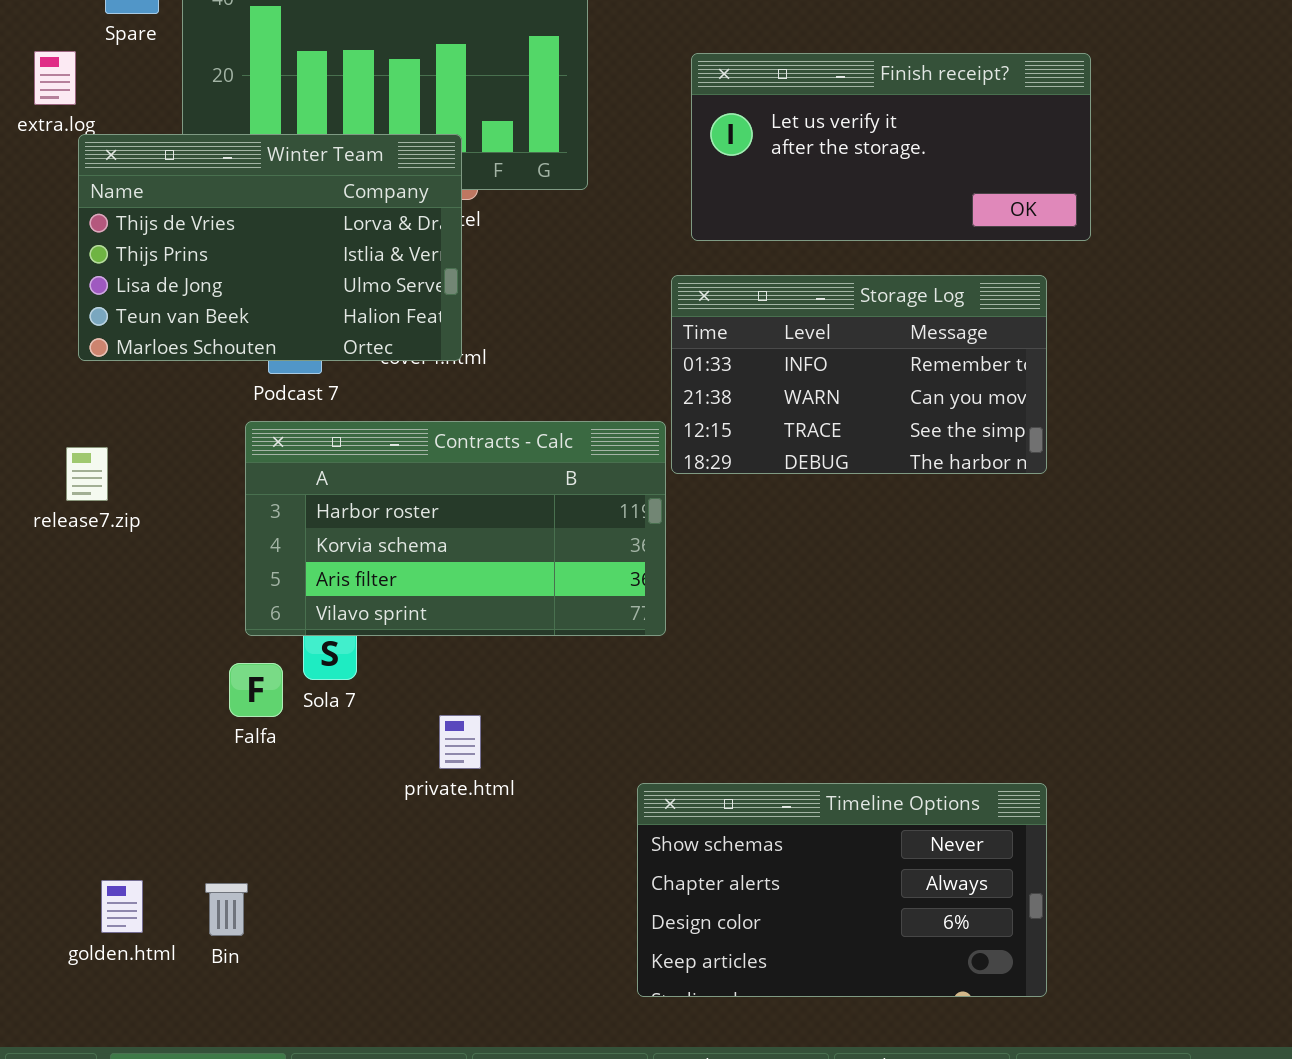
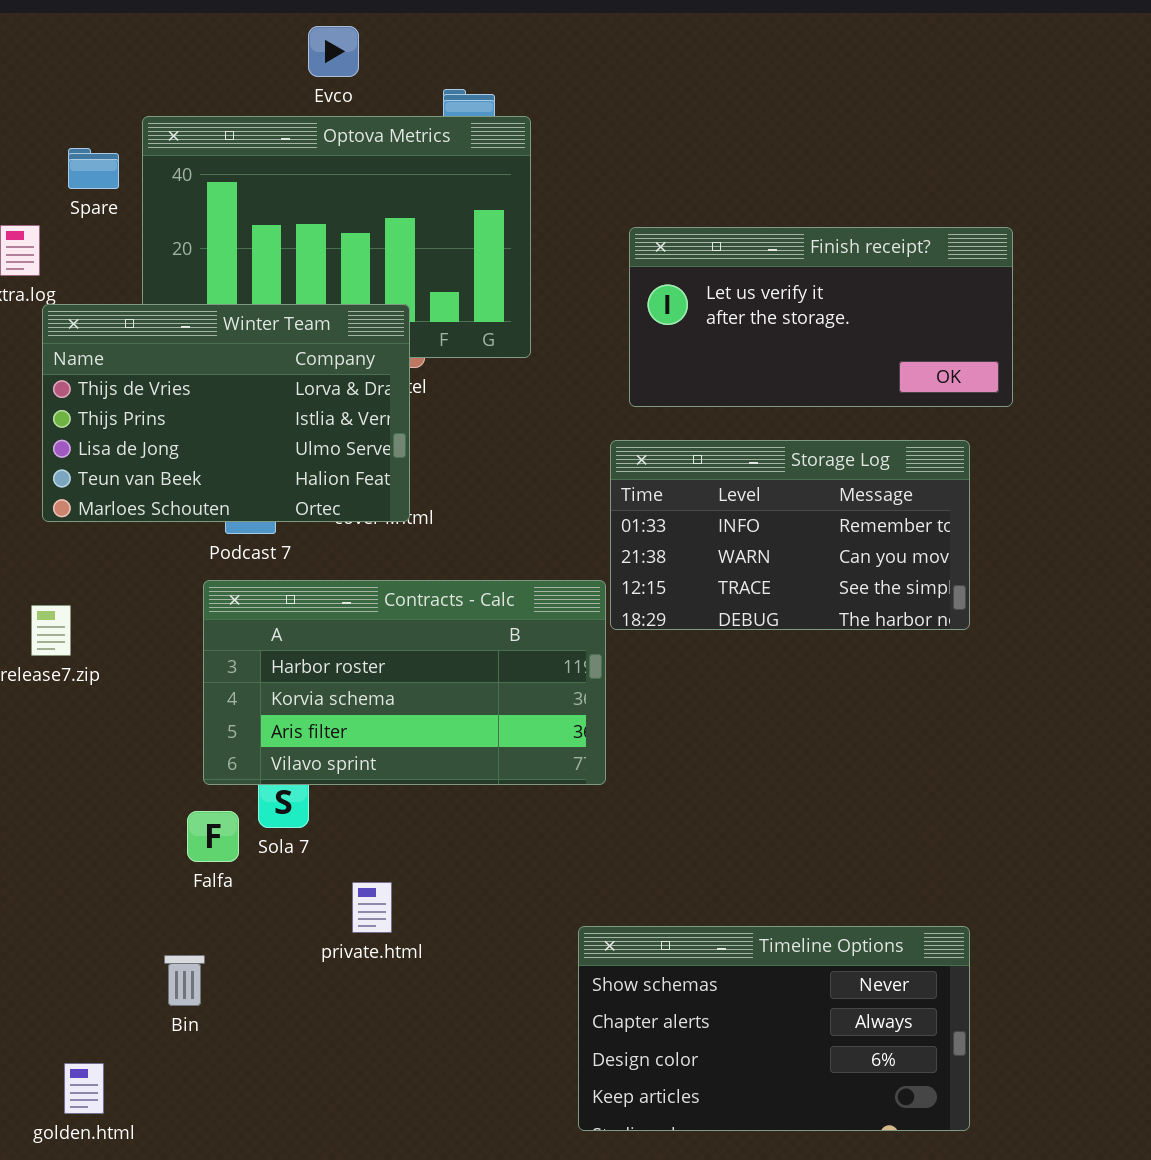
private.html: [439,715,481,769] -> [352,882,392,933], moved
golden.html: [101,880,143,933] -> [64,1063,104,1114], moved
Bin: [205,883,248,936] -> [164,955,205,1006], moved

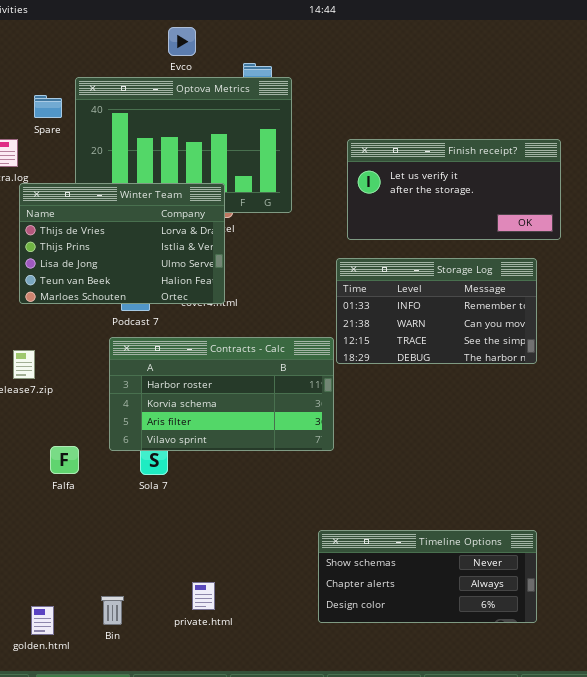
Falfa: [187,811,239,862] -> [50,446,79,474], moved
private.html: [352,882,392,933] -> [192,582,215,610], moved
Timeline Options: [578,926,970,1131] -> [318,530,537,623], resized
Bin: [164,955,205,1006] -> [101,596,124,625], moved

